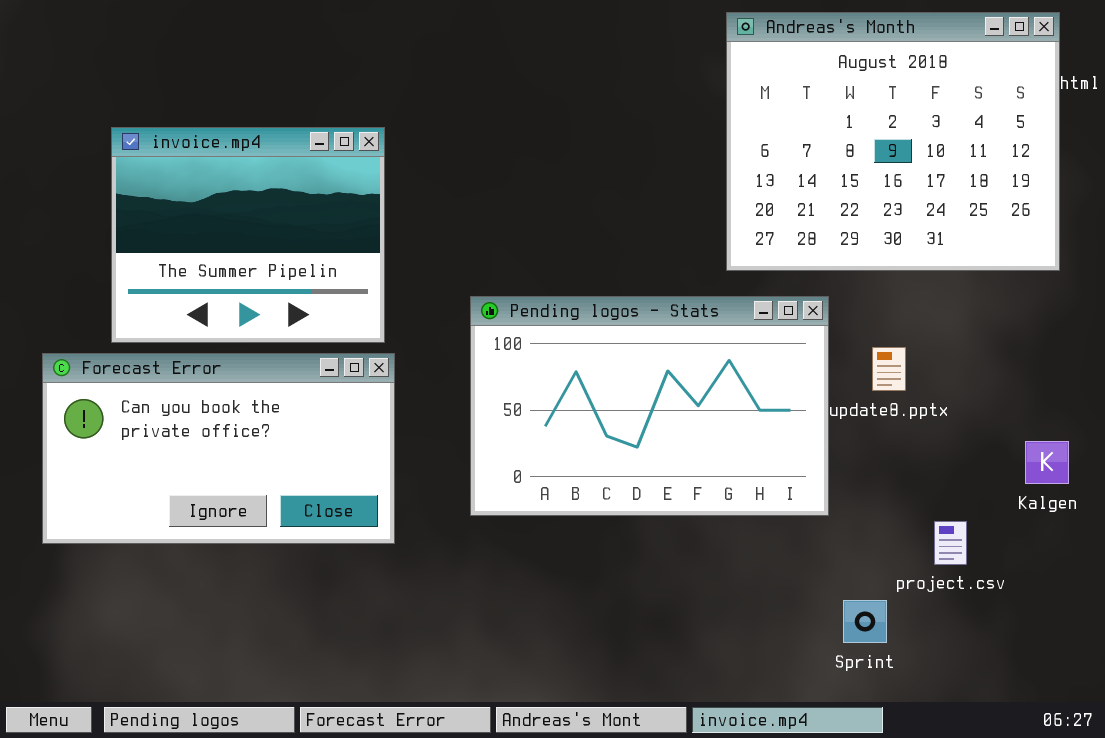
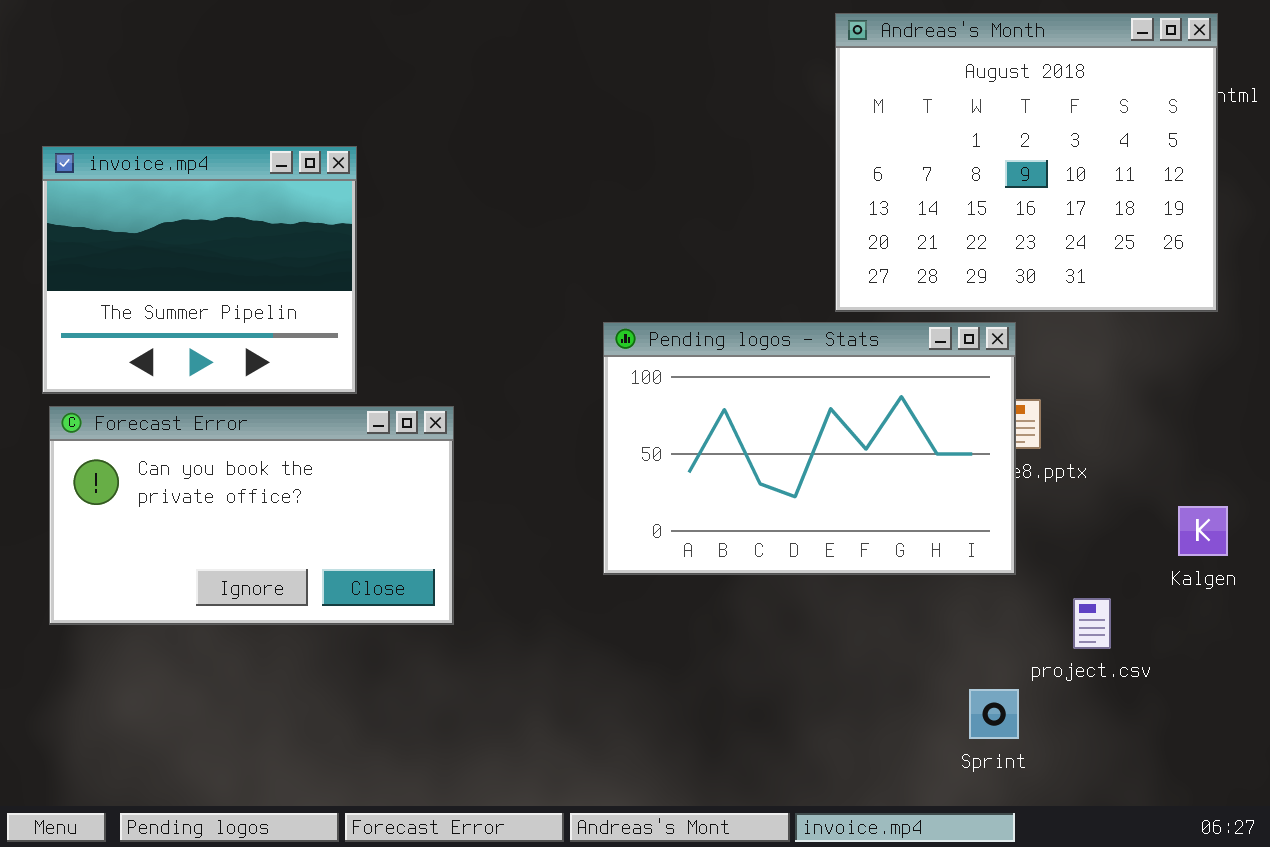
invoice.mp4: [111,127,385,343] -> [42,146,357,394], moved
Pending logos - Stats: [470,296,829,516] -> [603,322,1016,575], moved

